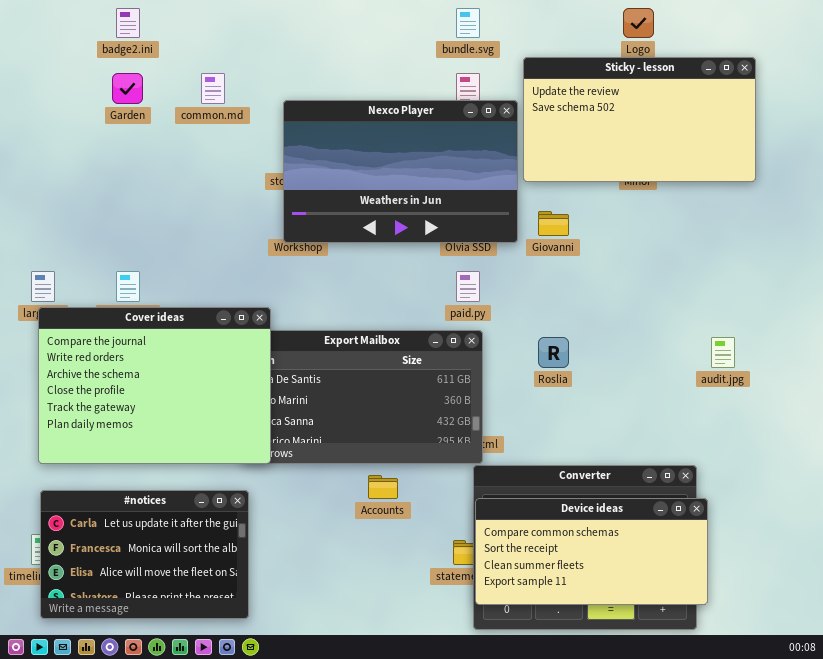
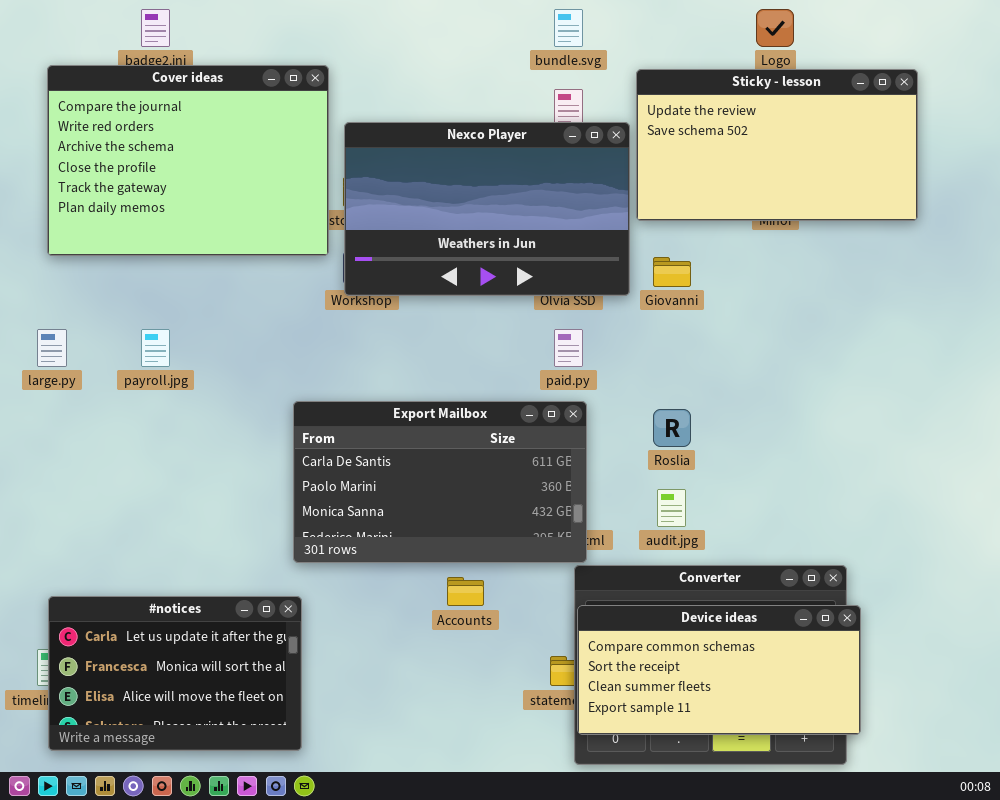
Cover ideas: [38,307,271,464] -> [47,65,329,256], moved
audit.jpg: [711,337,735,368] -> [657,489,686,527], moved

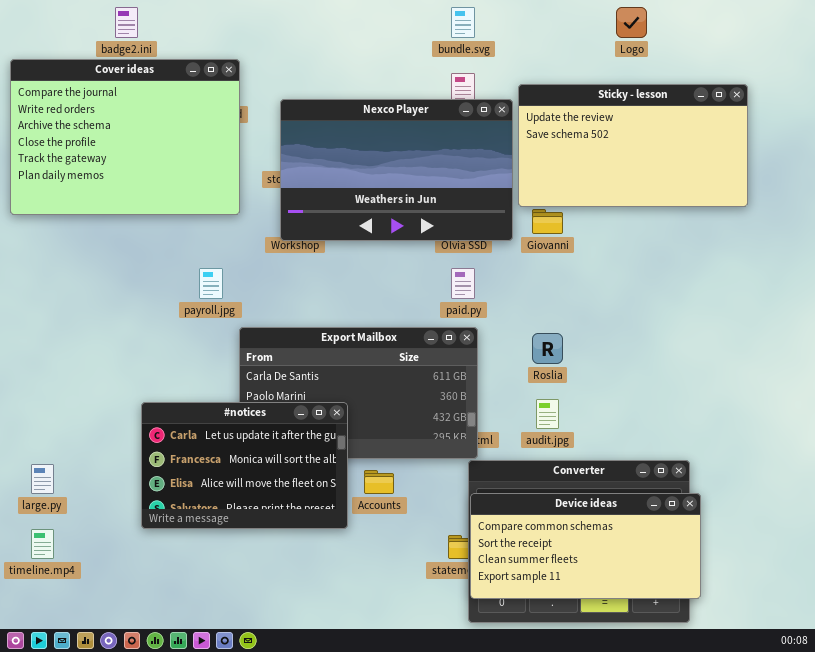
Cover ideas: [47,65,329,256] -> [10,59,240,215], moved
Sticky - lesson: [636,69,918,221] -> [518,84,748,207], moved
large.py: [37,329,67,367] -> [31,464,54,494], moved
payroll.jpg: [141,329,170,367] -> [199,268,223,299], moved
#notices: [48,596,302,751] -> [141,402,348,529], moved

